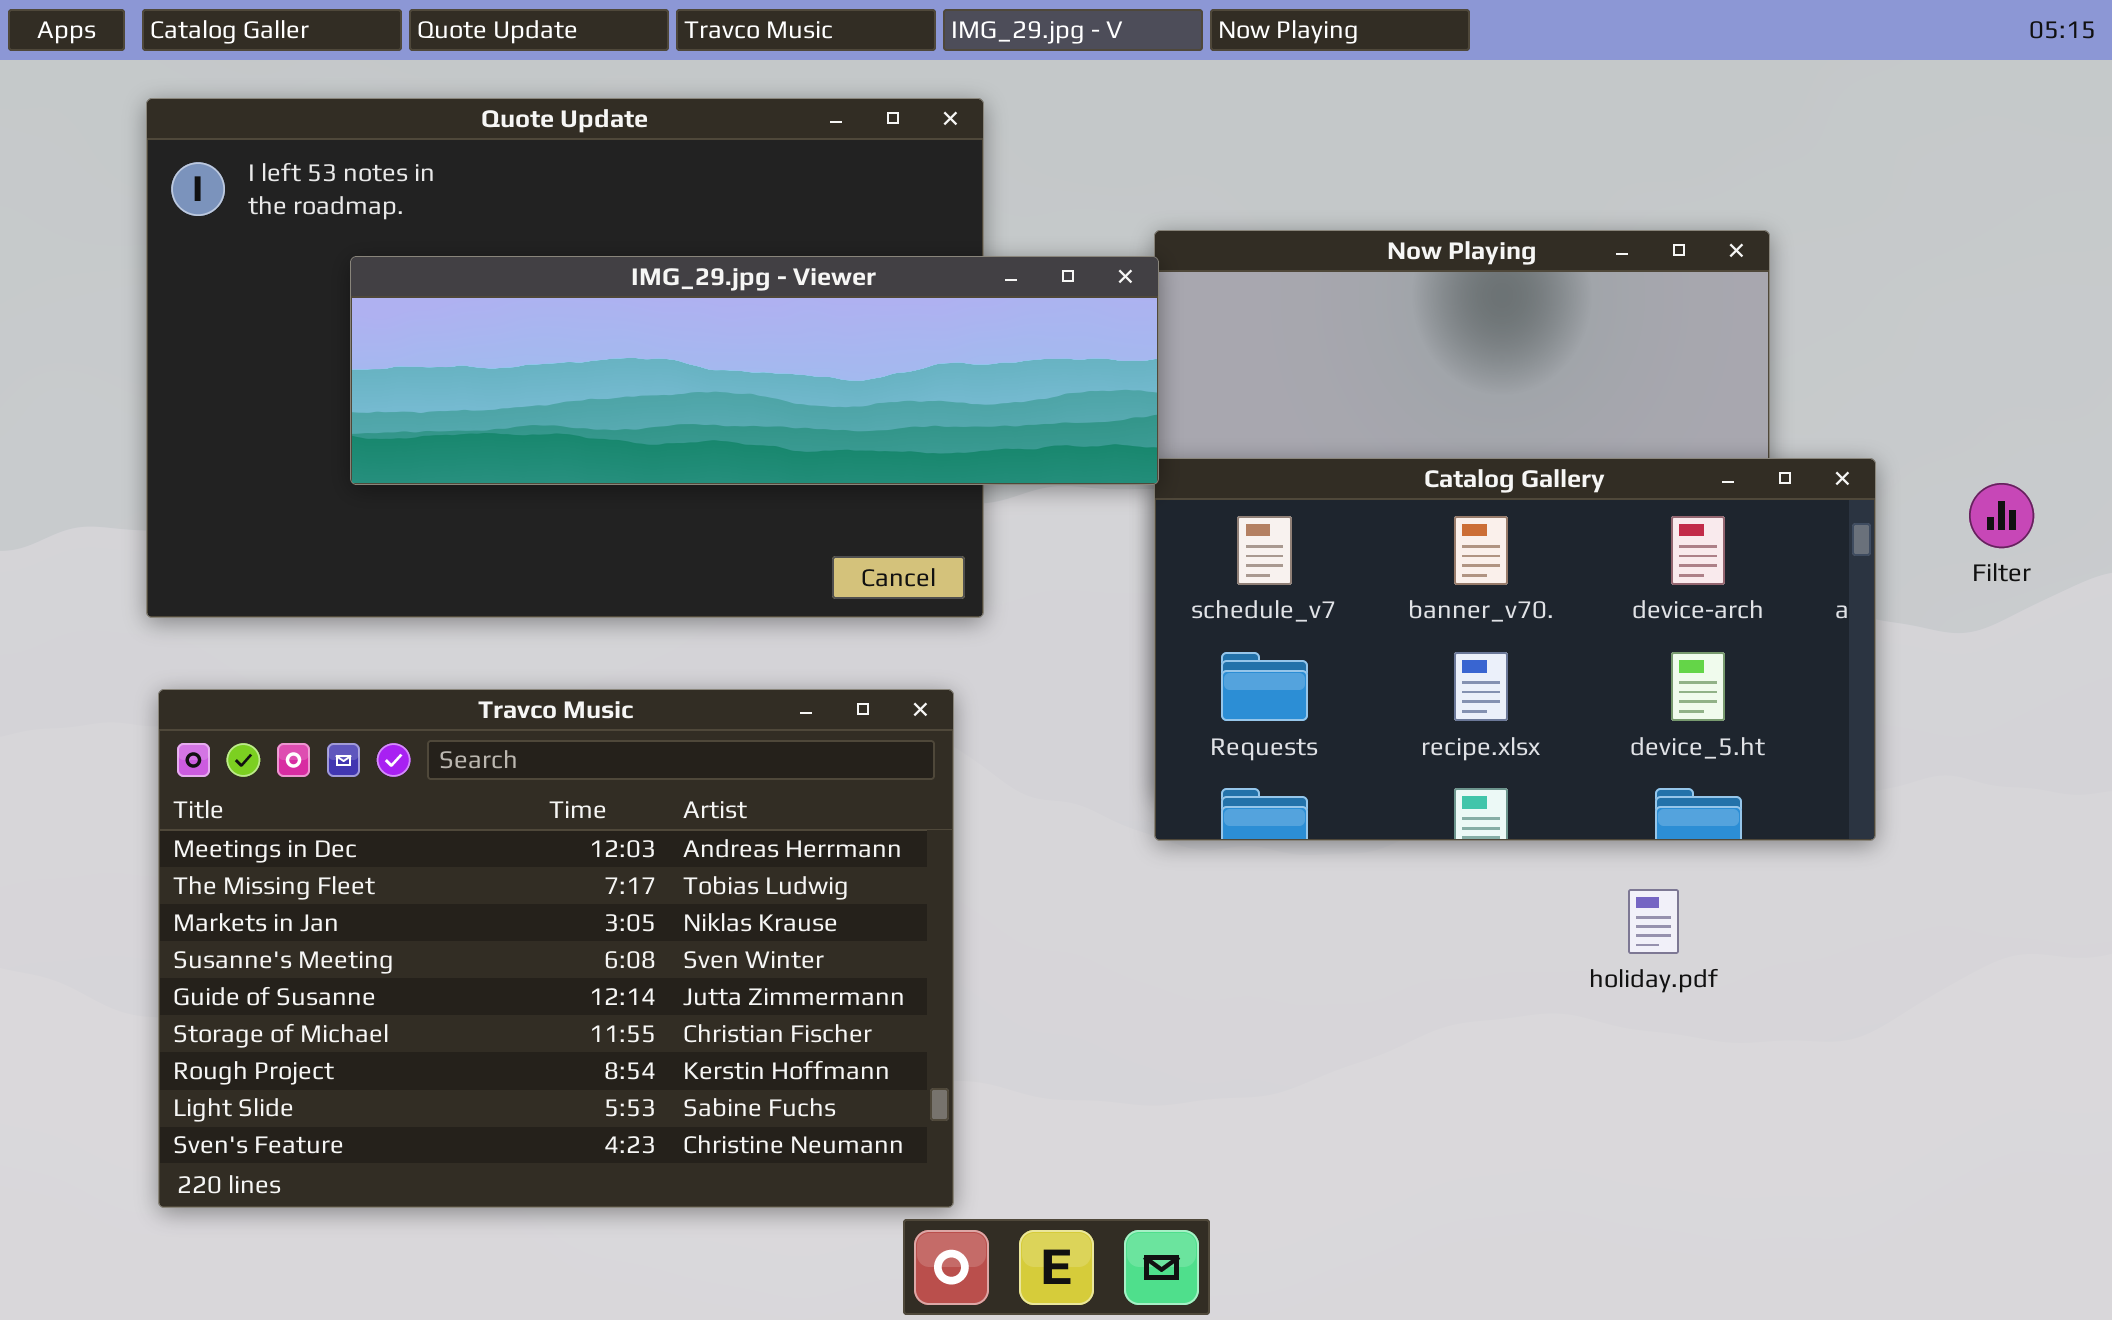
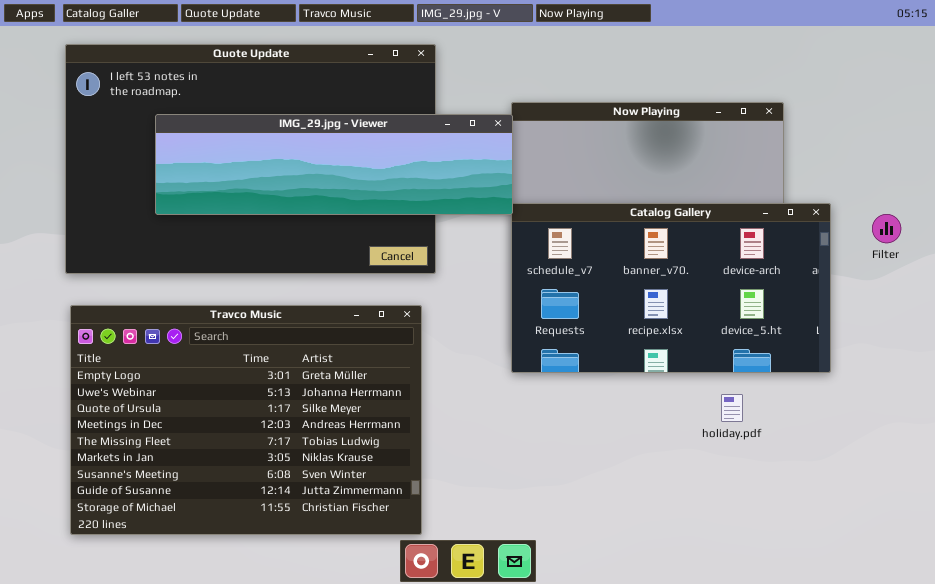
Travco Music: [158,689,954,1208] -> [70,305,422,535], scrolled up 3 rows

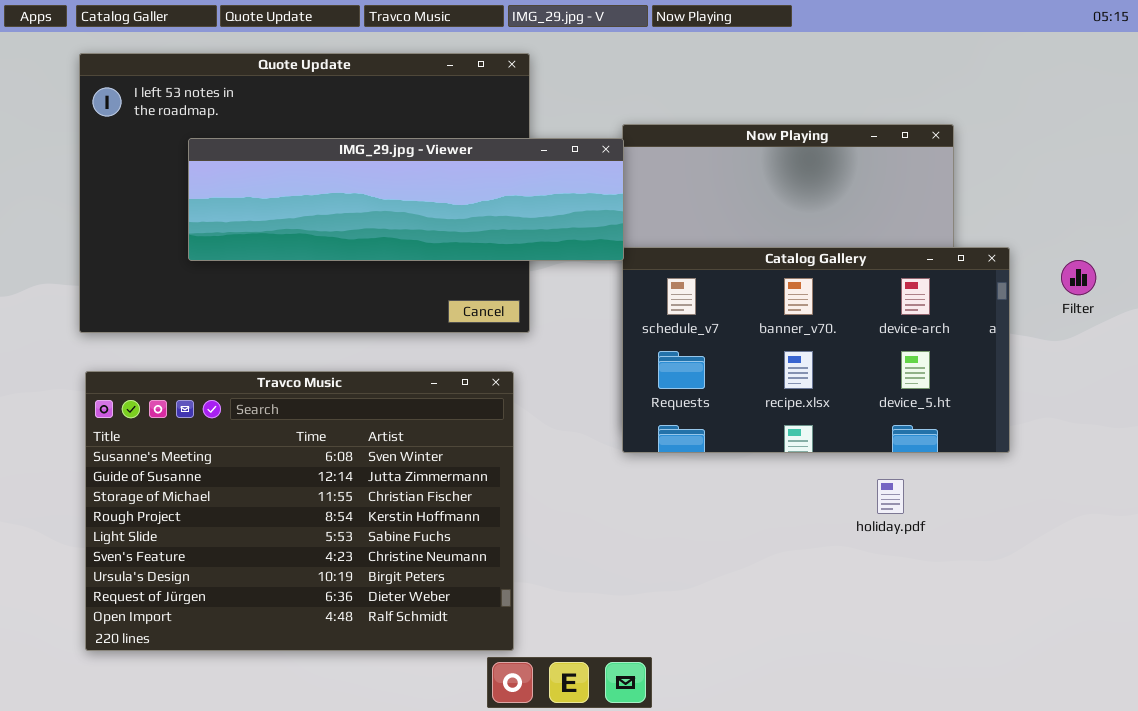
Travco Music: [70,305,422,535] -> [85,371,514,651], scrolled down 6 rows

